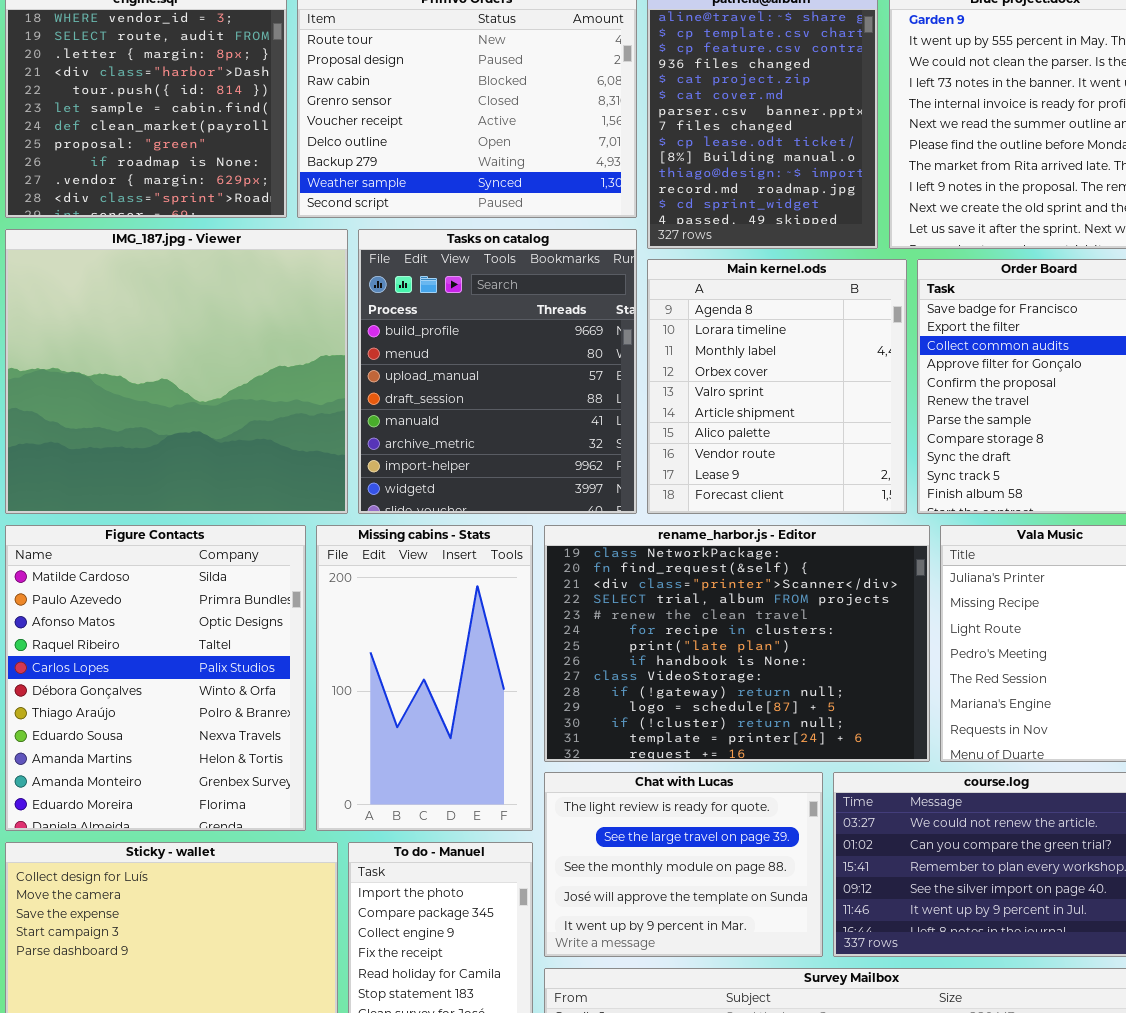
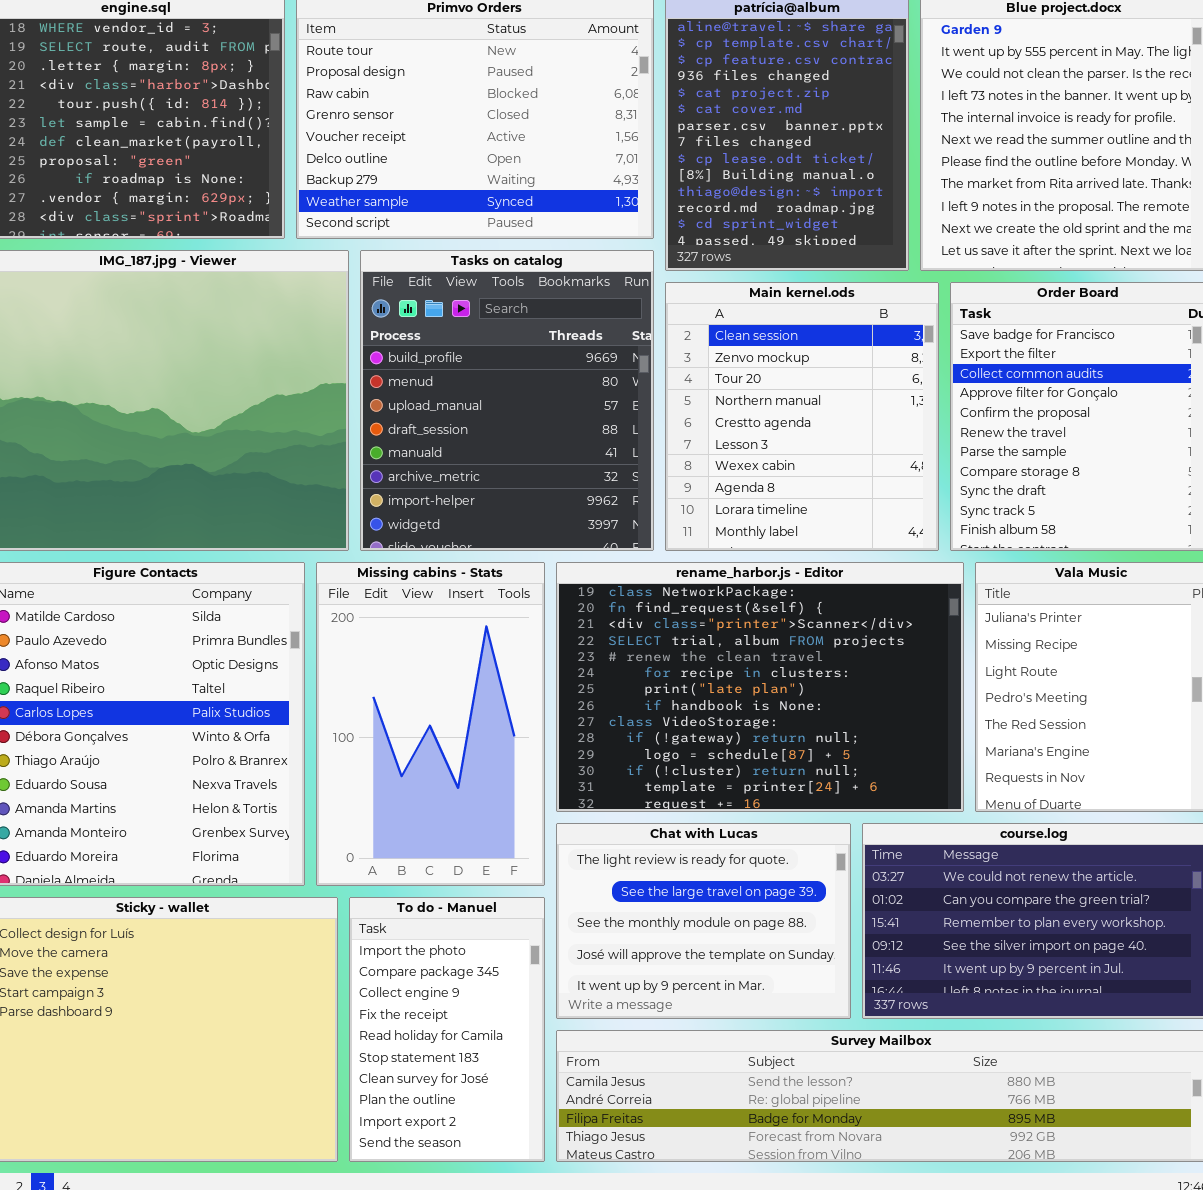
Main kernel.ods: [647,259,907,514] -> [665,282,939,551], scrolled up 7 rows

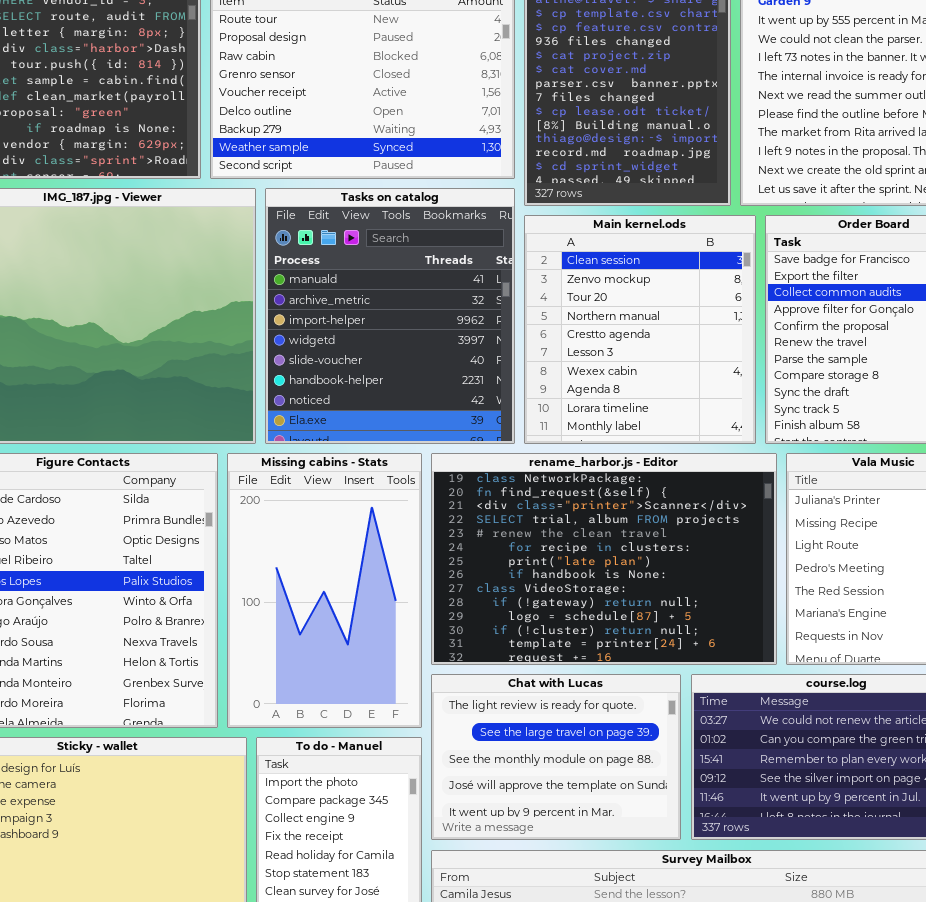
Tasks on catalog: [360,250,654,551] -> [265,188,515,444], scrolled down 4 rows

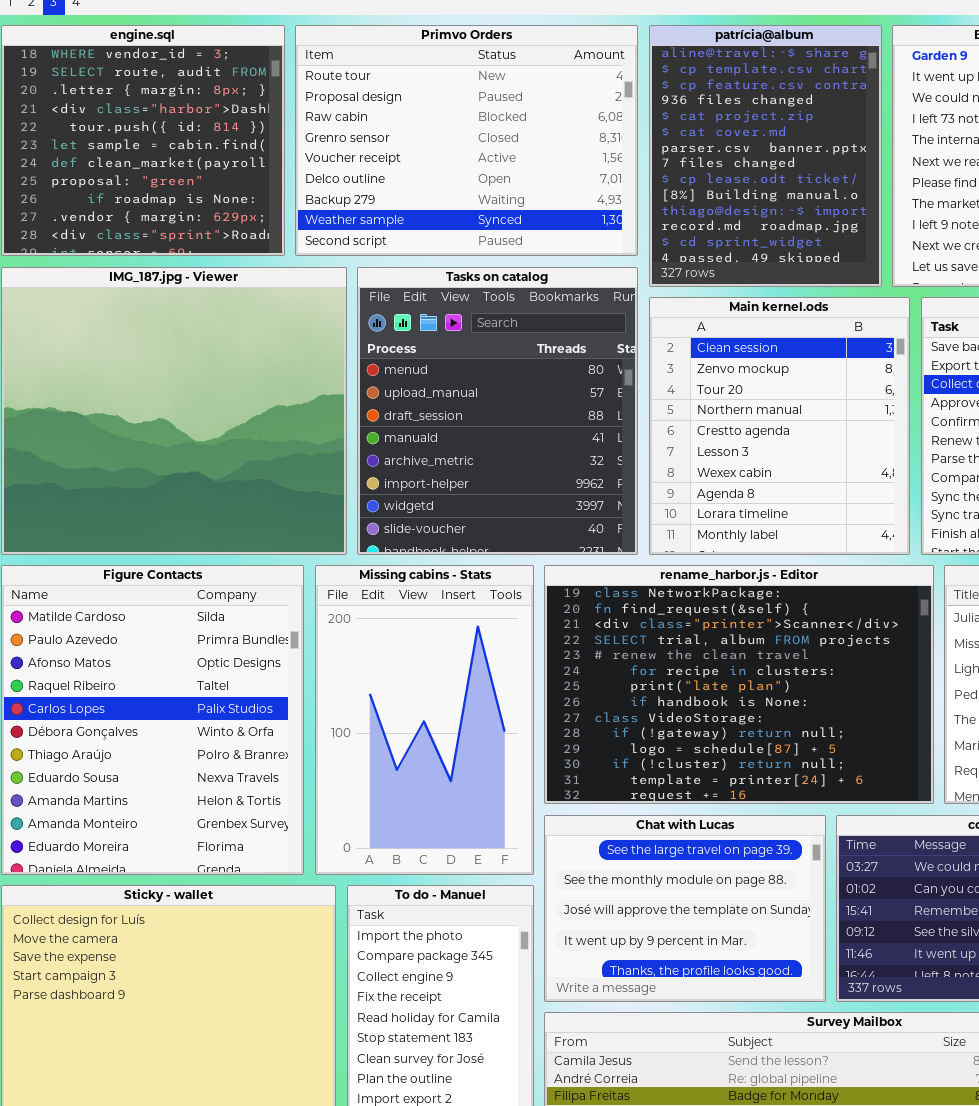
Tasks on catalog: [265,188,515,444] -> [357,267,638,555], scrolled up 3 rows
Chat with Lucas: [431,674,681,840] -> [544,815,826,1002], scrolled down 1 row

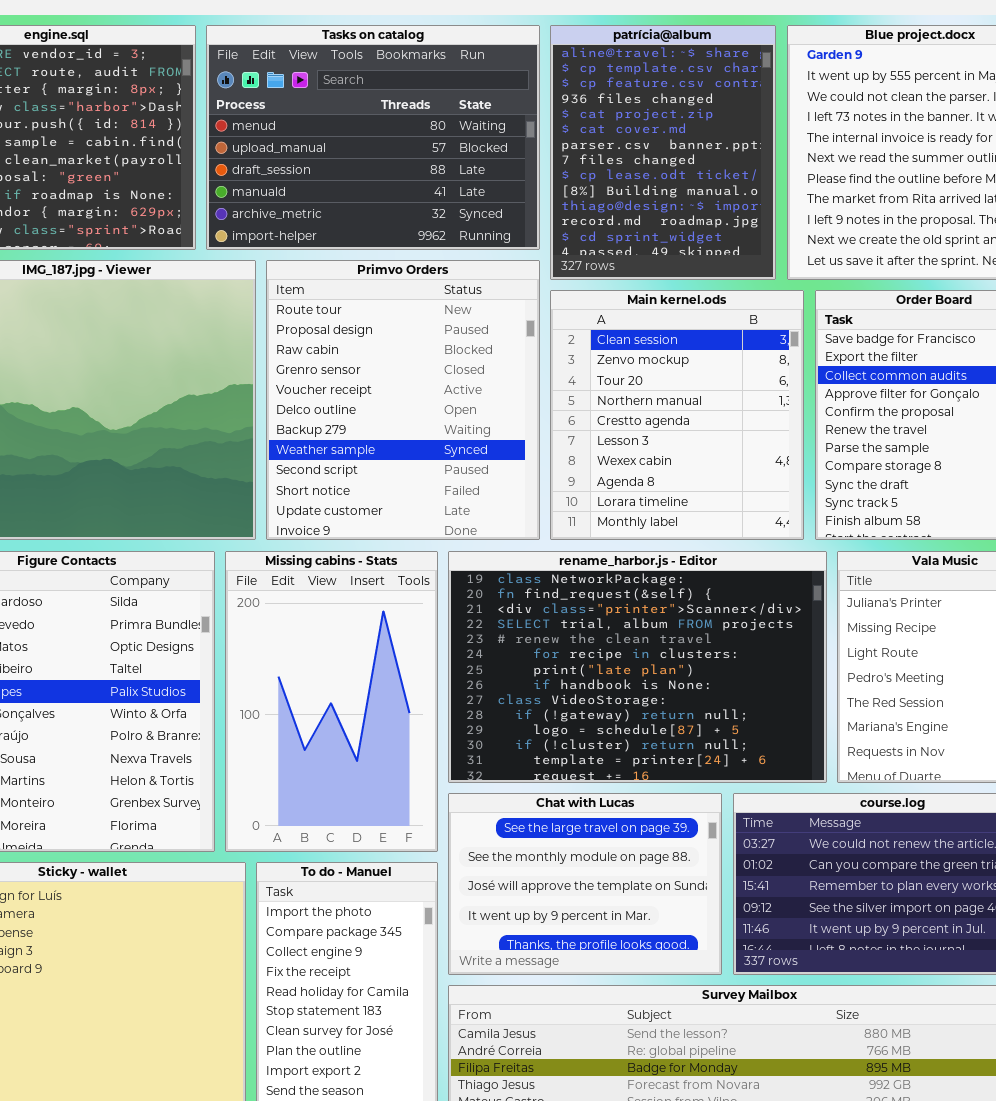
Primvo Orders: [295,25,638,256] -> [266,260,540,540], moved, resized
Tasks on catalog: [357,267,638,555] -> [206,25,540,250], moved, resized

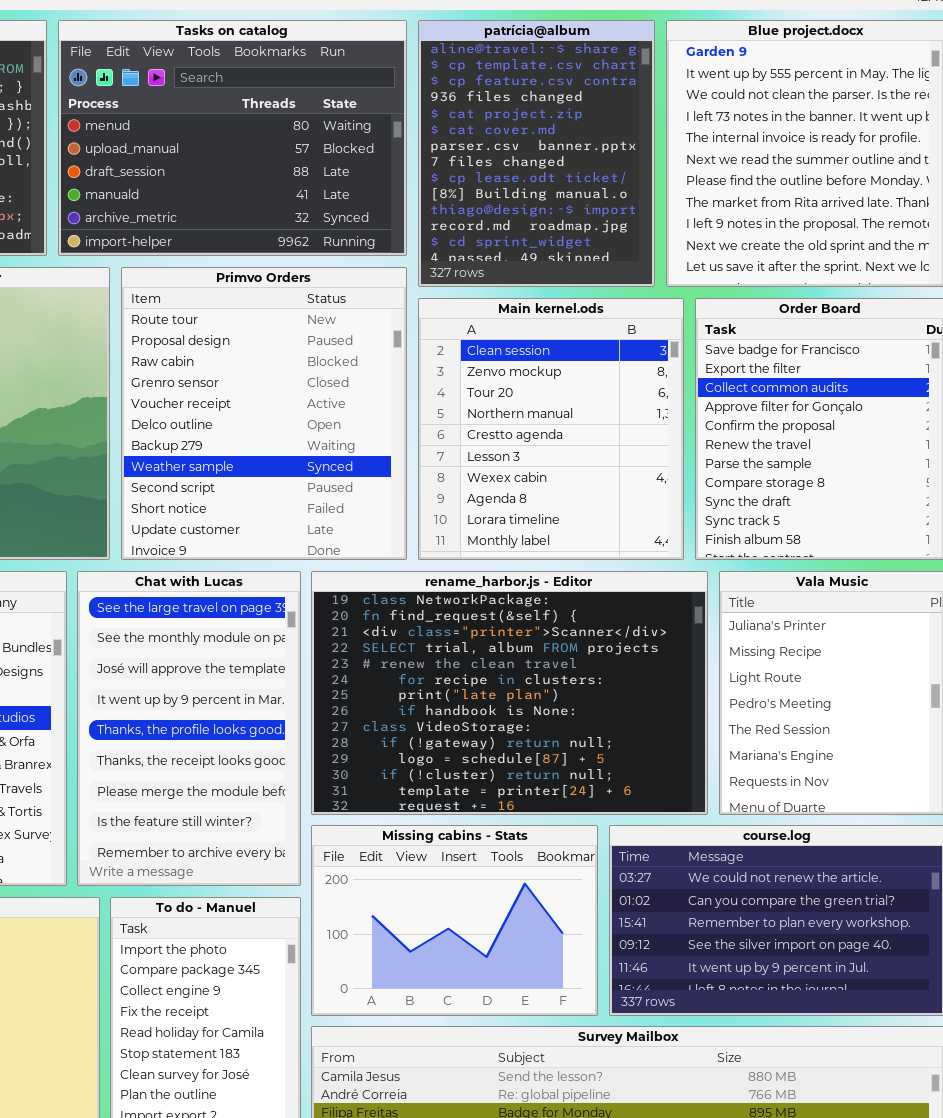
Missing cabins - Stats: [225,551,438,852] -> [311,825,598,1016], moved, resized
Chat with Lucas: [448,793,722,975] -> [77,571,301,886], moved, resized

